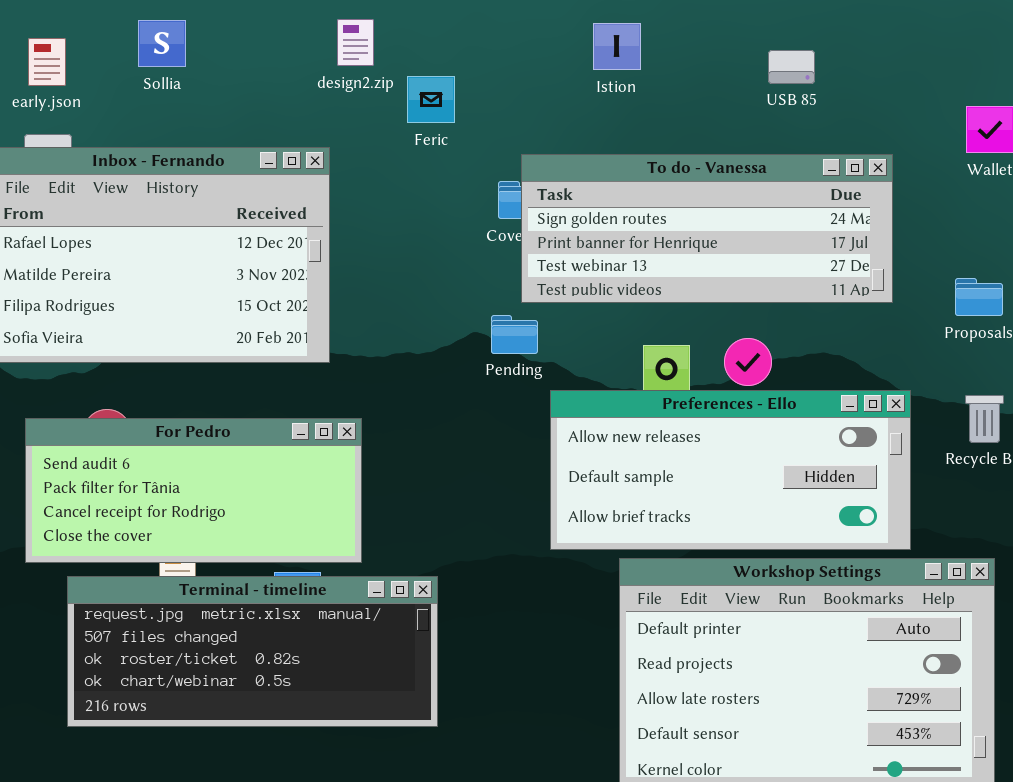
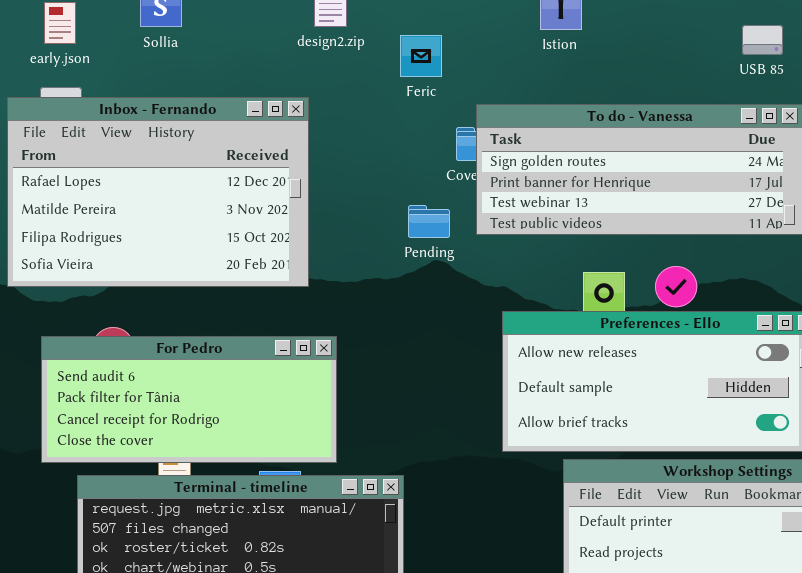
USB 85: [768,50,815,84] -> [742,25,783,55], moved
Feric: [407,76,455,123] -> [400,35,442,77], moved
Pending: [491,315,538,354] -> [408,205,450,238], moved

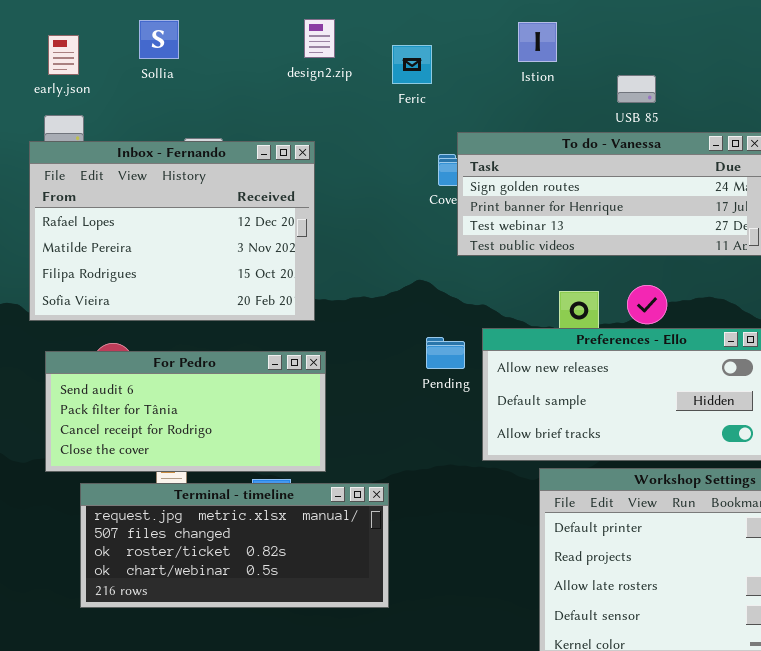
USB 85: [742,25,783,55] -> [617,75,656,103], moved
Feric: [400,35,442,77] -> [392,45,432,84], moved
Inbox - Fernando: [7,97,309,287] -> [29,141,315,321], moved
Pending: [408,205,450,238] -> [426,337,465,369], moved

